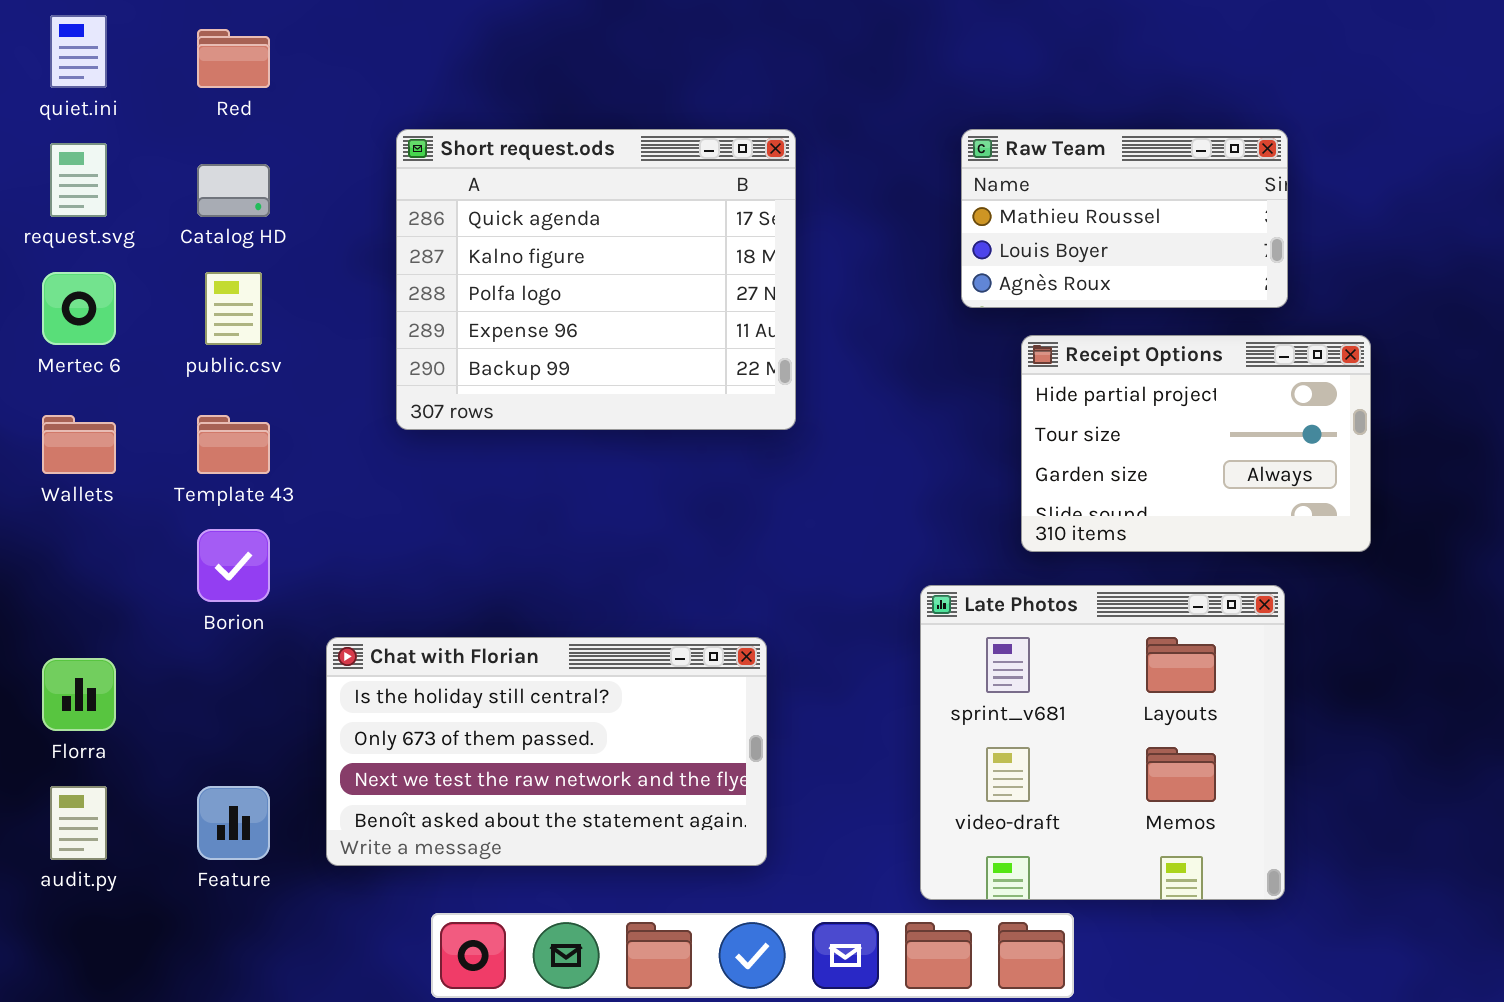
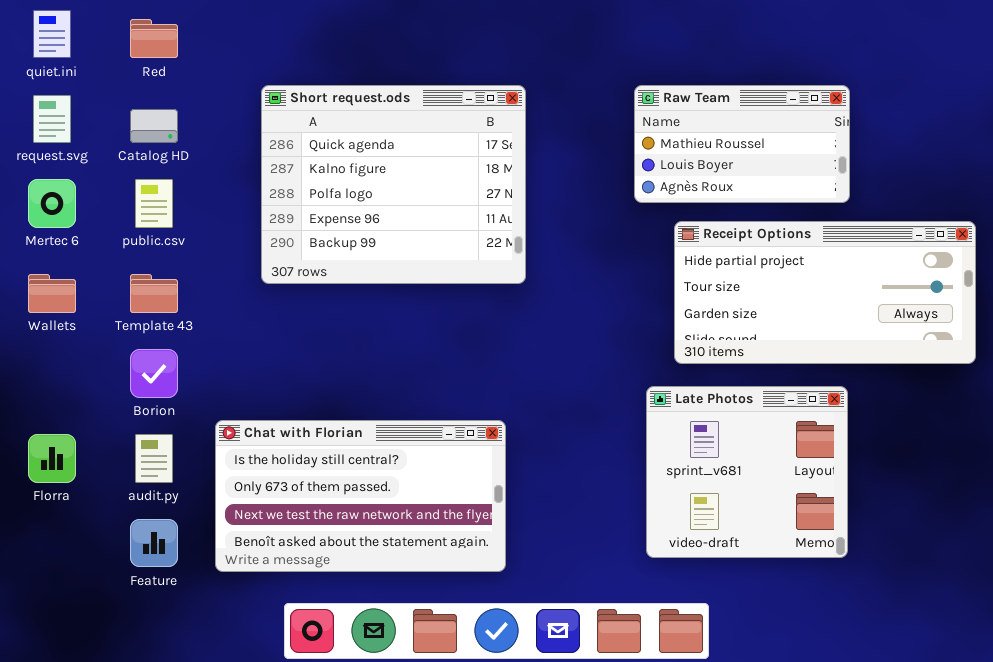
Receipt Options: [1021,335,1371,552] -> [674,221,976,364], resized
Late Photos: [920,585,1285,900] -> [646,386,848,558], resized
audit.py: [50,786,107,860] -> [135,434,173,483], moved

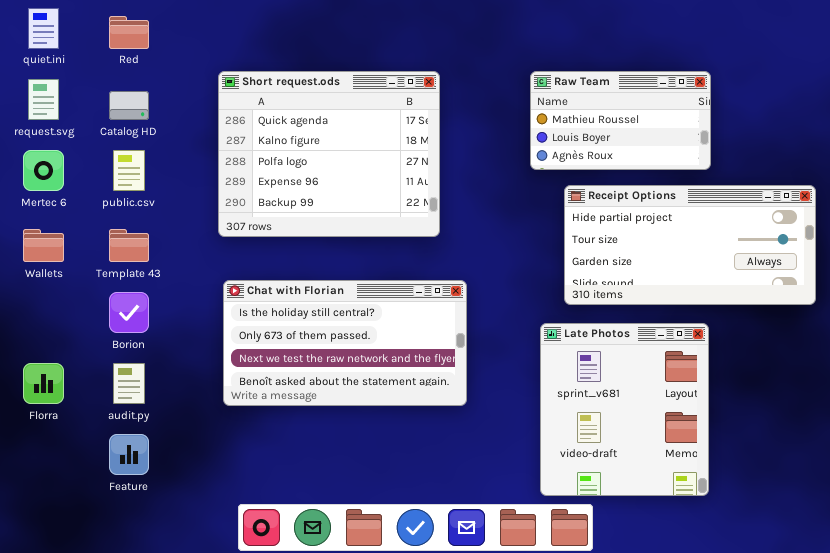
Late Photos: [646,386,848,558] -> [540,323,709,496], resized
Chat with Florian: [215,420,506,572] -> [223,280,467,406], moved

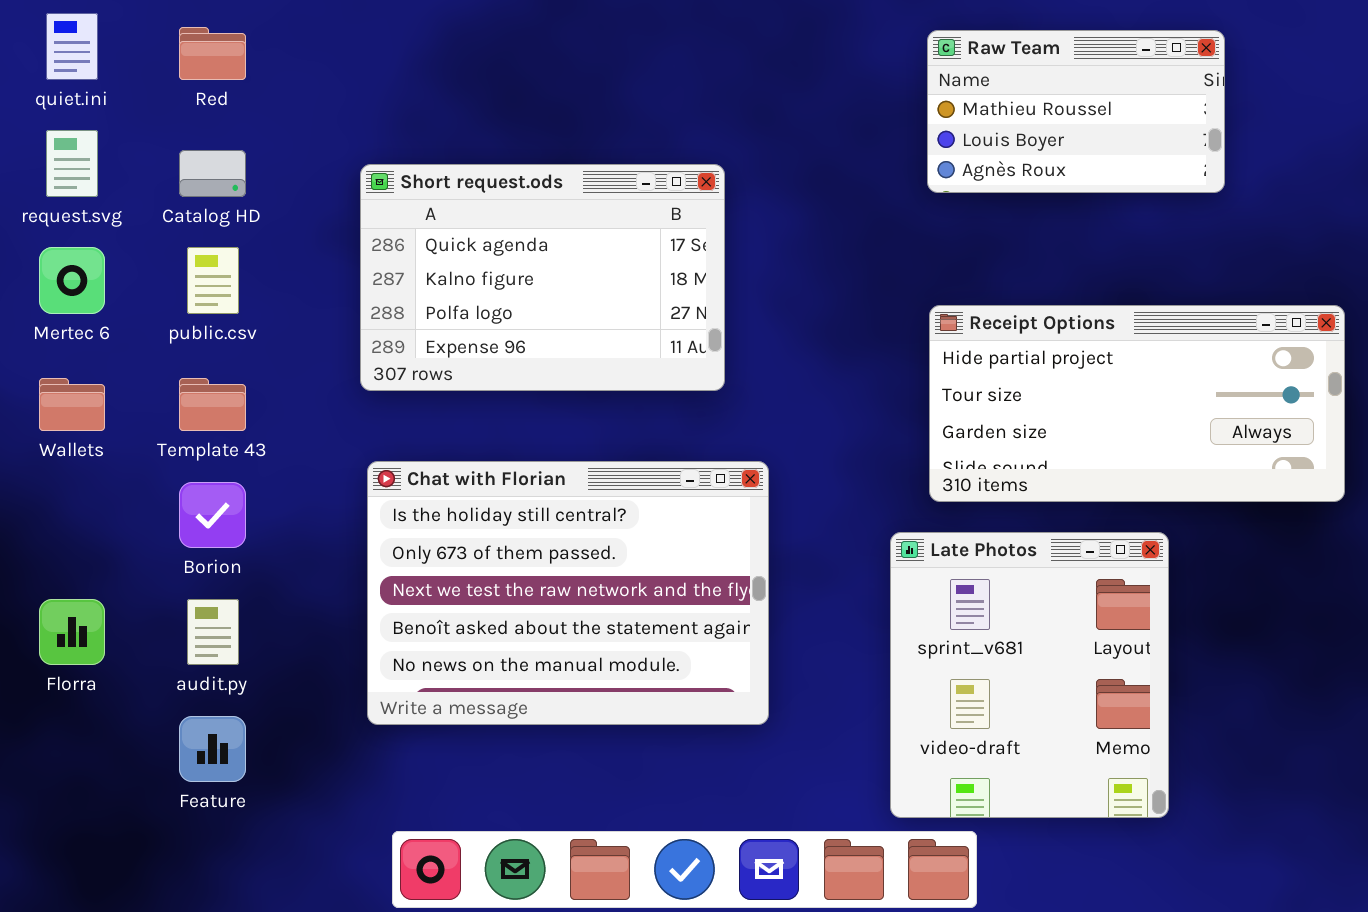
Short request.ods: [218,71,440,237] -> [360,164,725,391], resized
Raw Team: [530,71,711,170] -> [927,30,1225,193], moved
Chat with Florian: [223,280,467,406] -> [367,461,769,725], resized

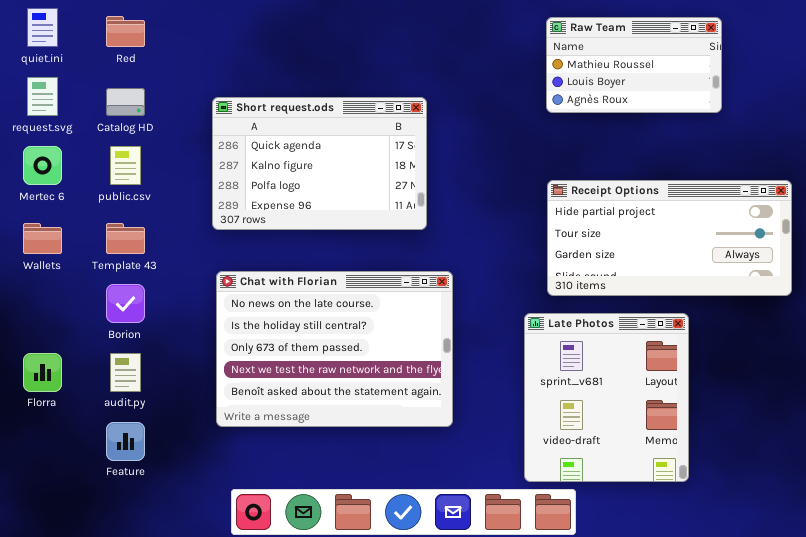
Chat with Florian: [367,461,769,725] -> [216,271,453,427], scrolled up 1 row

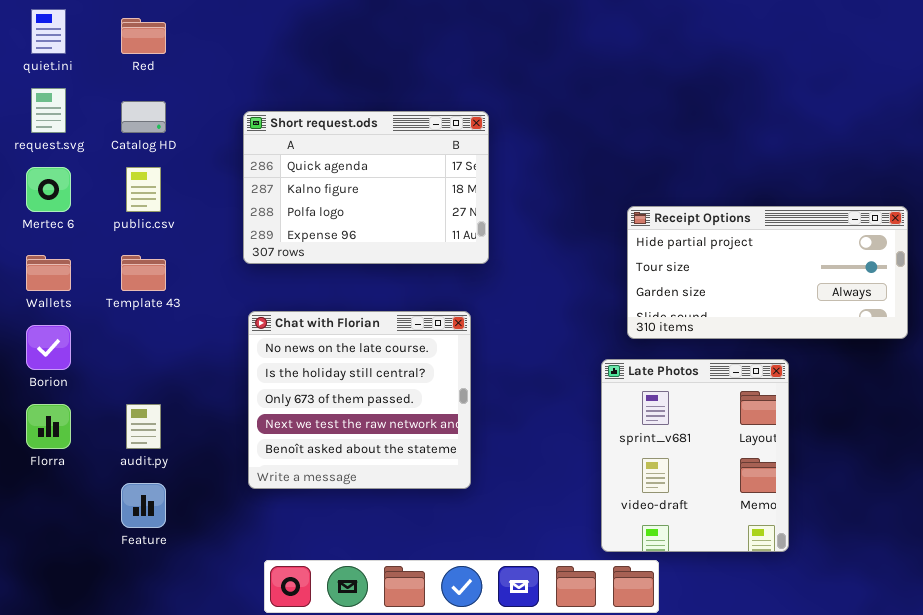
Raw Team: [546,17,722,113] -> none, closed
Chat with Florian: [216,271,453,427] -> [248,311,471,489], resized
Borion: [106,284,145,323] -> [26,325,71,370], moved

